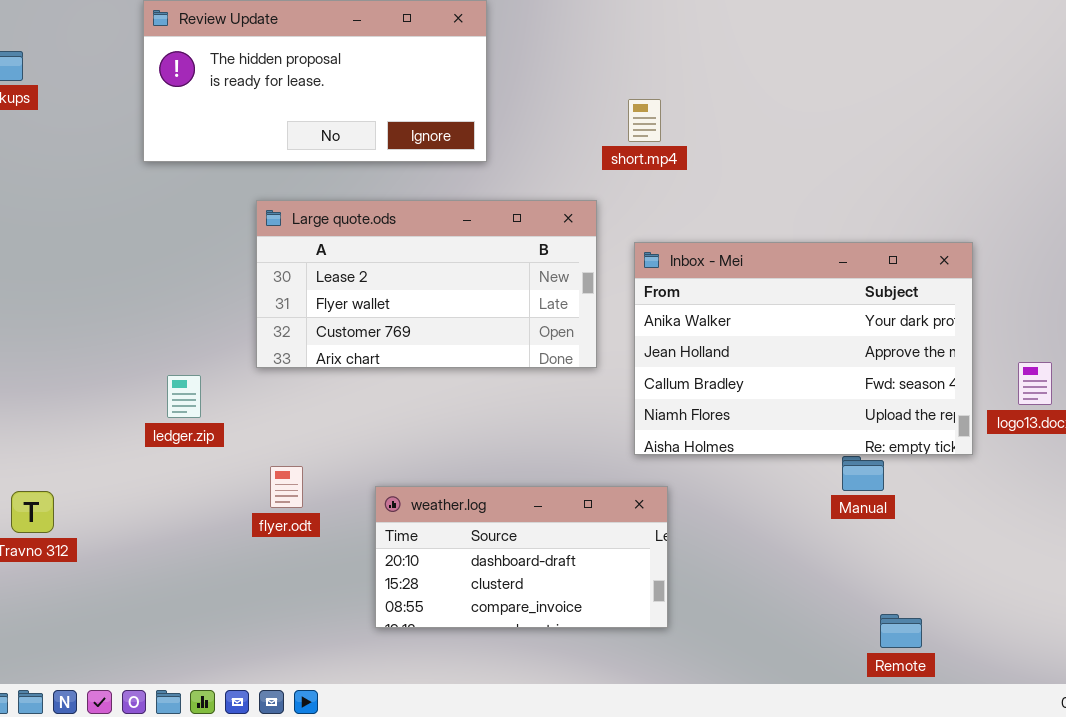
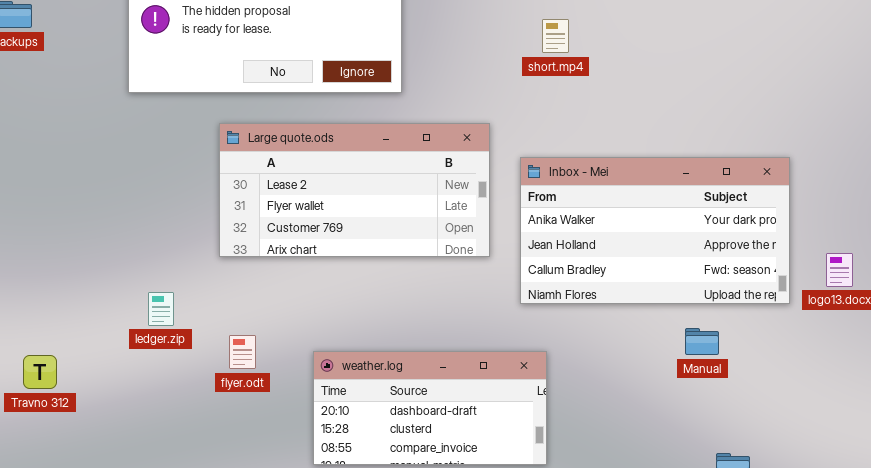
short.mp4: [628,99,661,142] -> [542,19,569,53], moved
Inbox - Mei: [634,242,973,455] -> [520,157,790,304], resized
ledger.zip: [167,375,201,418] -> [148,292,174,326], moved

